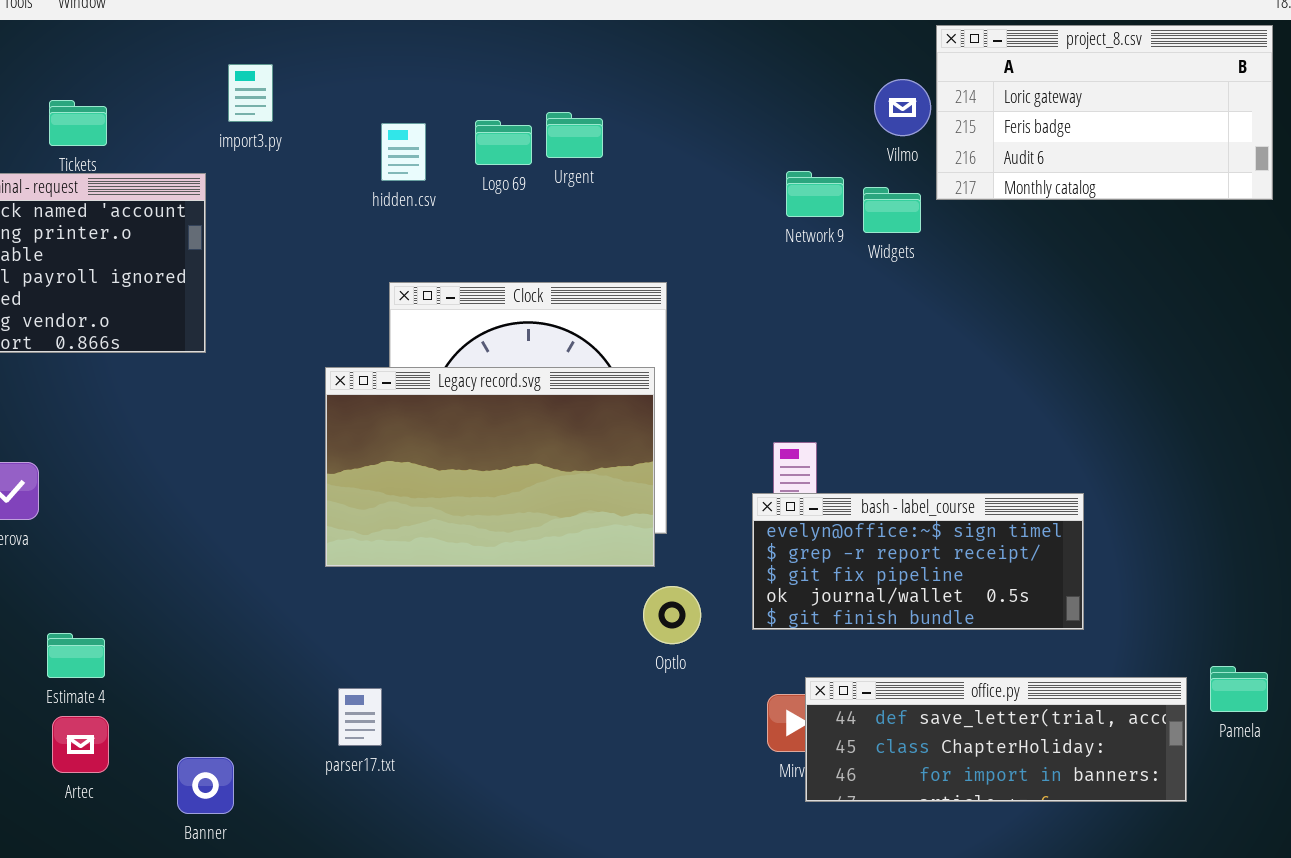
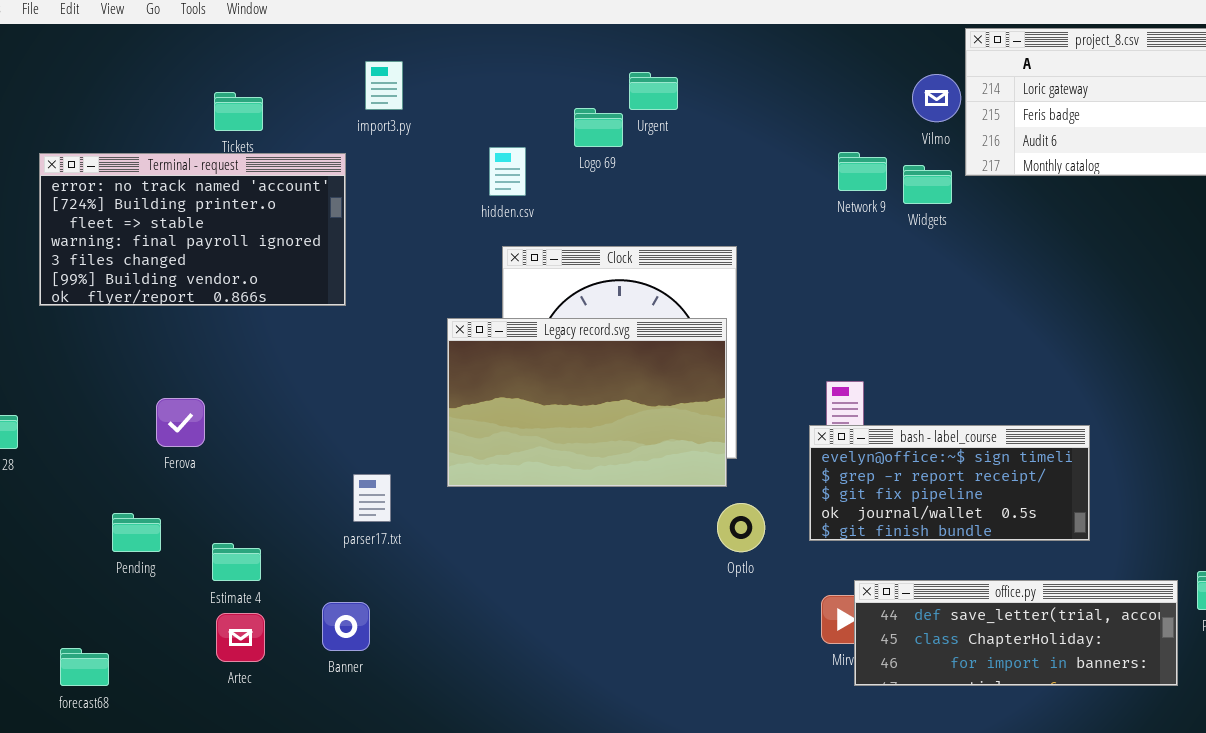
Urgent: [546,112,603,158] -> [629,72,678,110], moved
hidden.csv: [381,123,426,181] -> [489,147,526,196], moved
parser17.txt: [338,688,382,746] -> [353,474,391,522], moved
Banner: [177,757,234,814] -> [322,602,370,651], moved

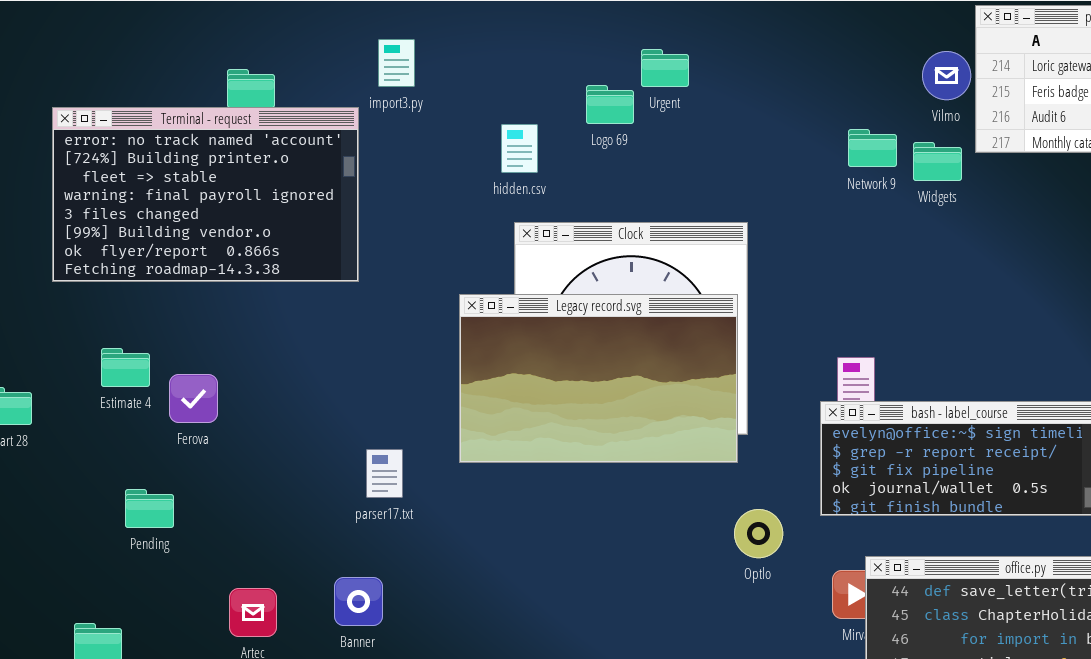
Terminal - request: [39,153,346,306] -> [52,107,359,282], resized
Optlo: [717,503,765,552] -> [734,509,783,558], moved
Estimate 4: [212,543,261,581] -> [101,348,150,387], moved

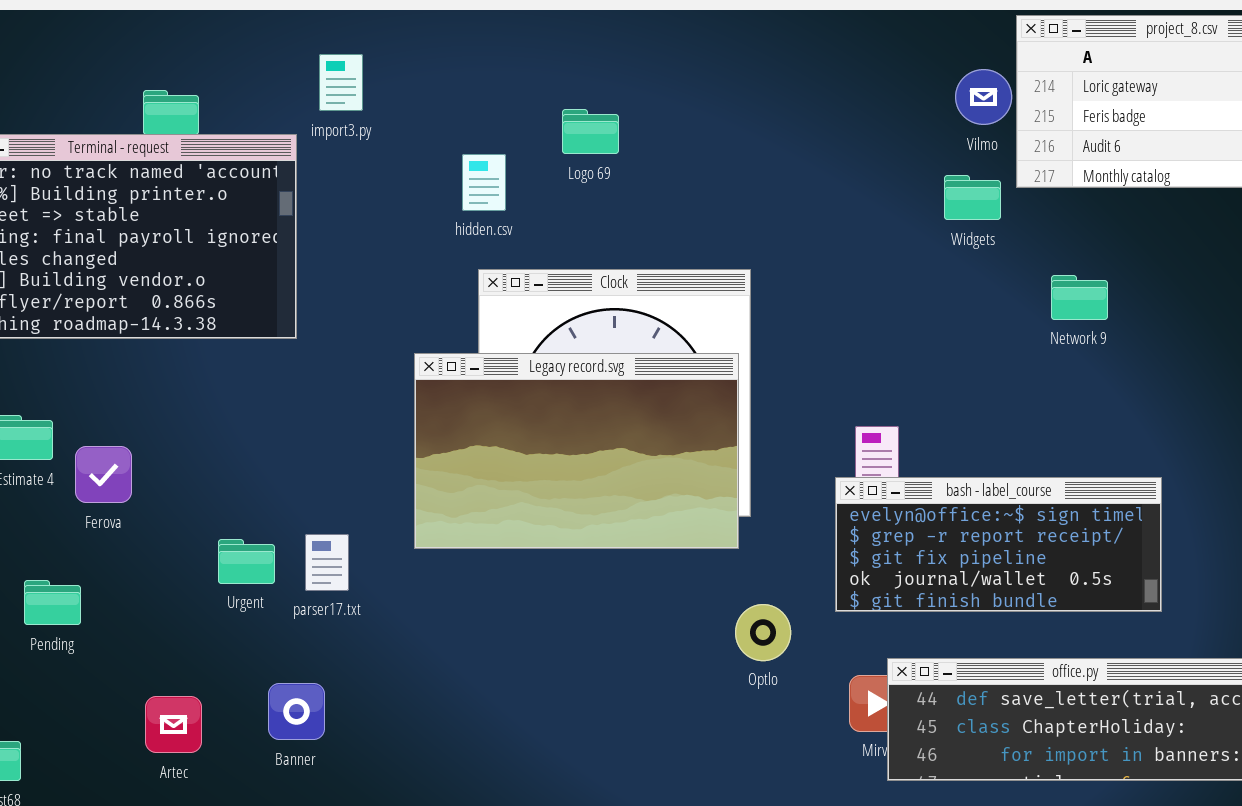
Urgent: [641,49,689,87] -> [218,539,275,584], moved
Network 9: [848,129,897,167] -> [1051,275,1108,320], moved

